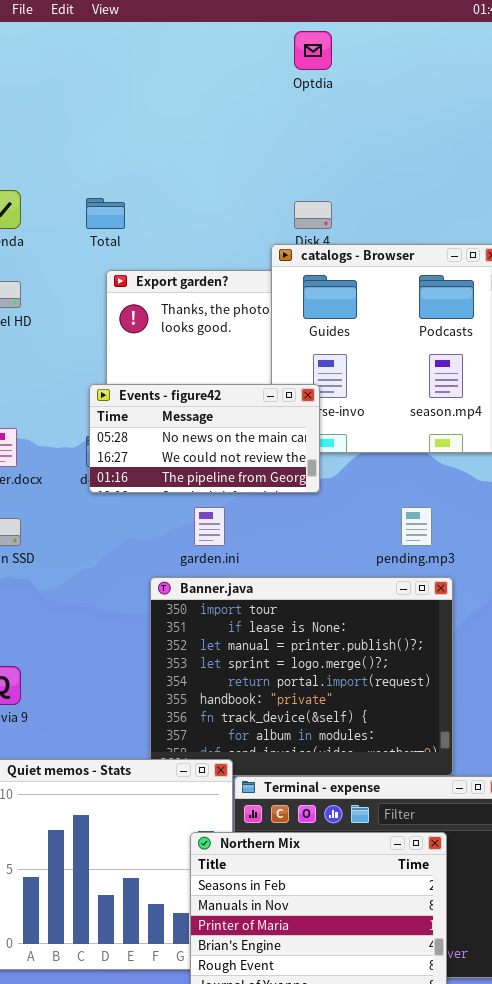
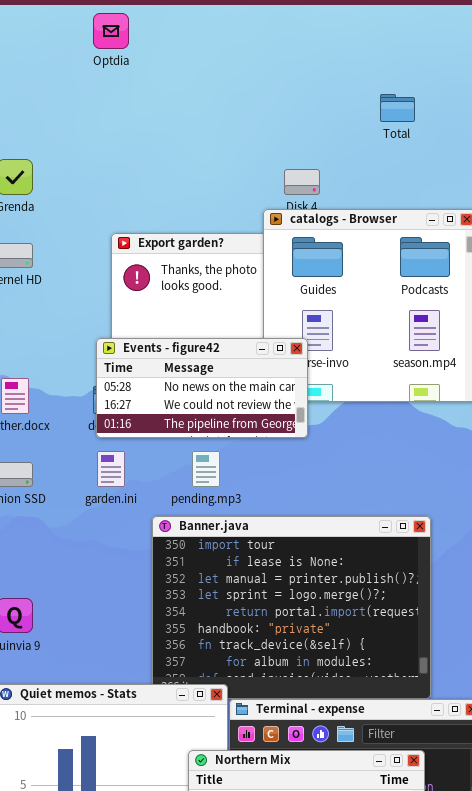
Optdia: [294,31,332,70] -> [93,13,129,49], moved
Total: [86,198,125,229] -> [380,94,415,122], moved
garden.ini: [194,507,225,546] -> [97,451,125,487], moved
pending.mp3: [401,507,432,546] -> [192,451,220,487], moved

